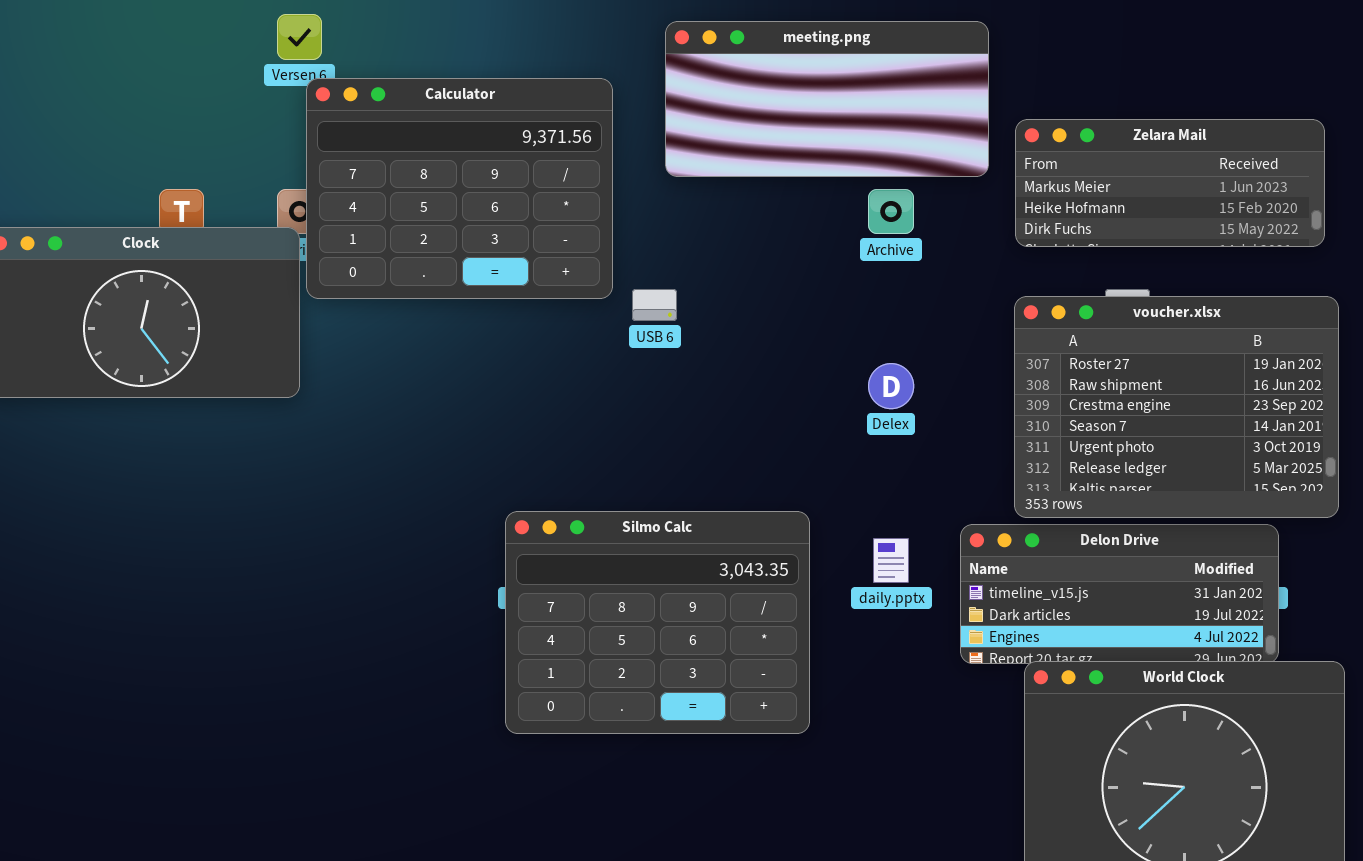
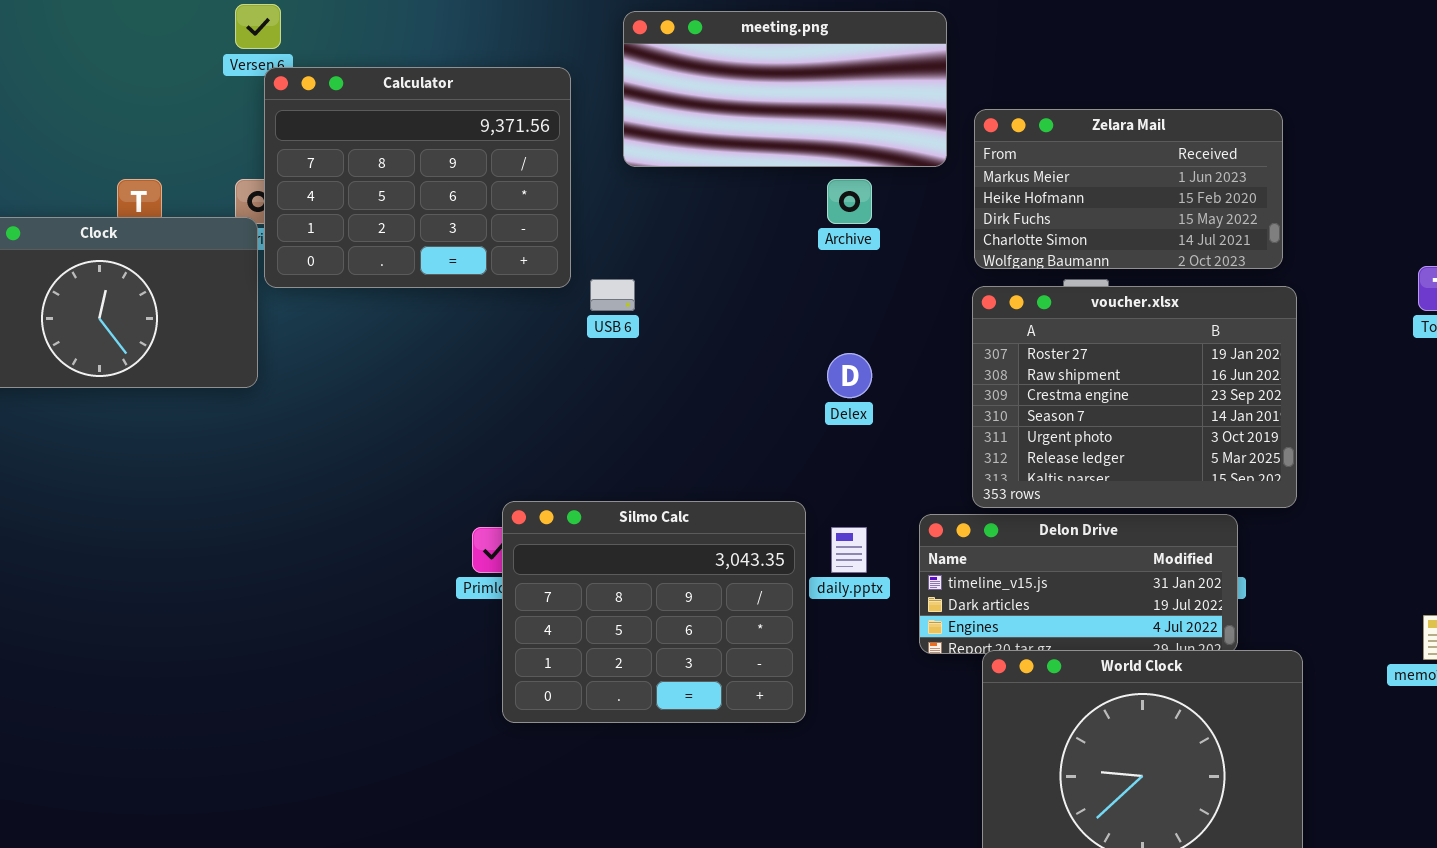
Zelara Mail: [1015,119,1325,247] -> [974,109,1283,269], resized
Silmo Calc: [505,511,810,734] -> [502,501,806,723], moved

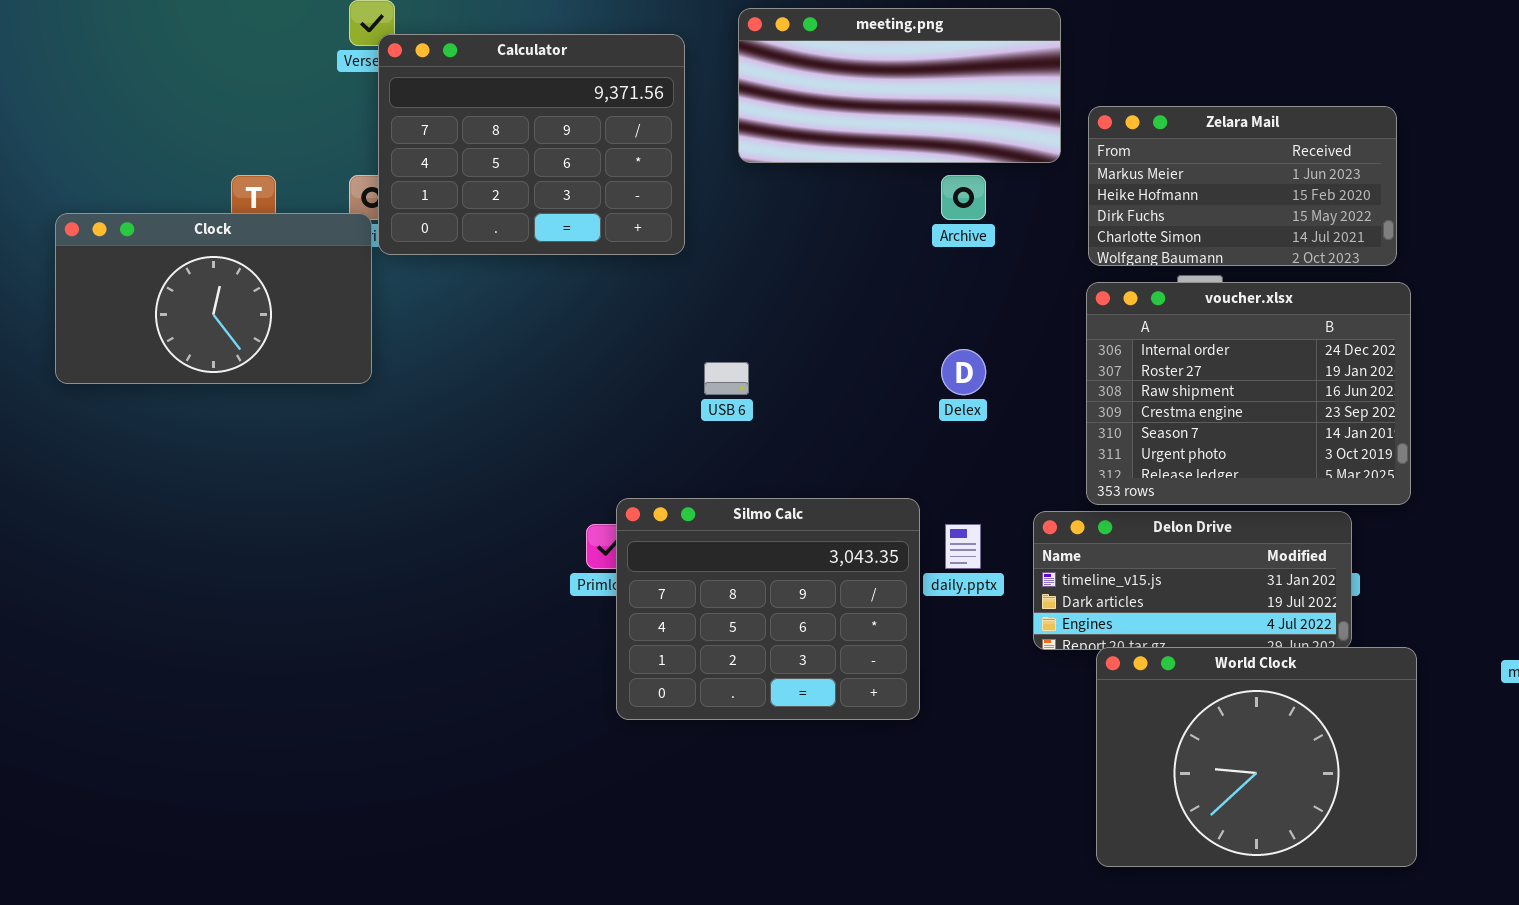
Calculator: [264,67,571,288] -> [378,34,685,255], moved
USB 6: [590,279,635,311] -> [704,362,749,395], moved
voucher.xlsx: [972,286,1297,508] -> [1086,282,1411,505], scrolled up 1 row

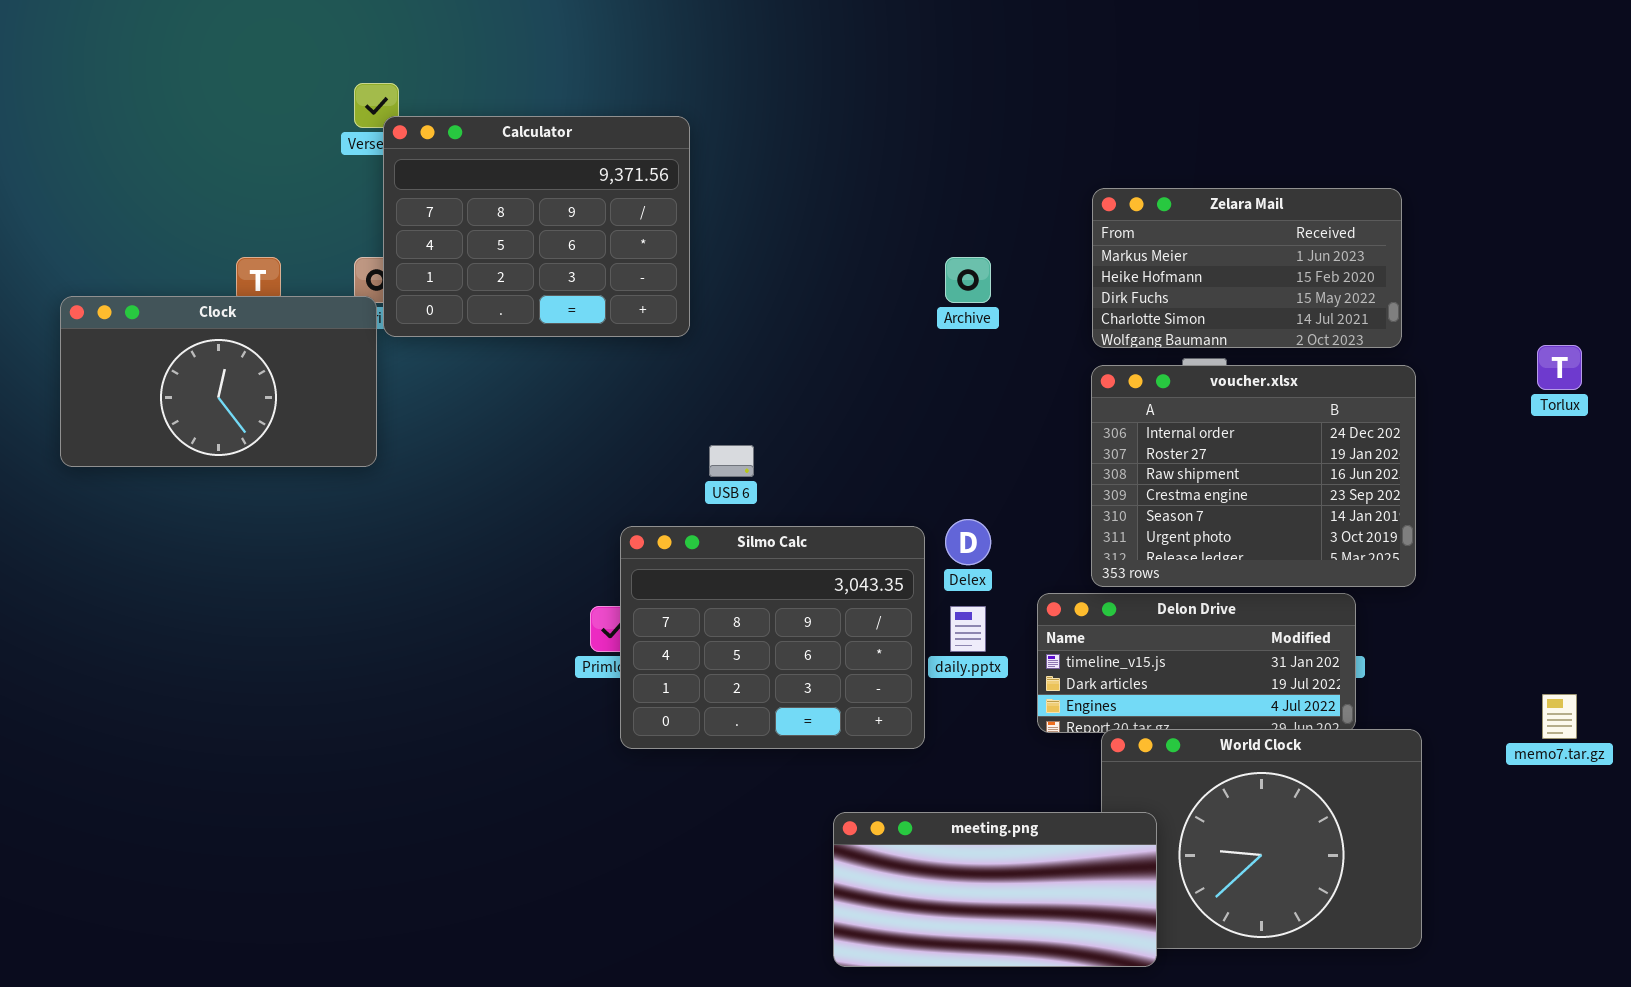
meeting.png: [738,8,1061,163] -> [833,812,1157,967], moved
Delex: [941,349,986,395] -> [945,519,991,565], moved
Silmo Calc: [616,498,920,720] -> [620,526,925,749], moved

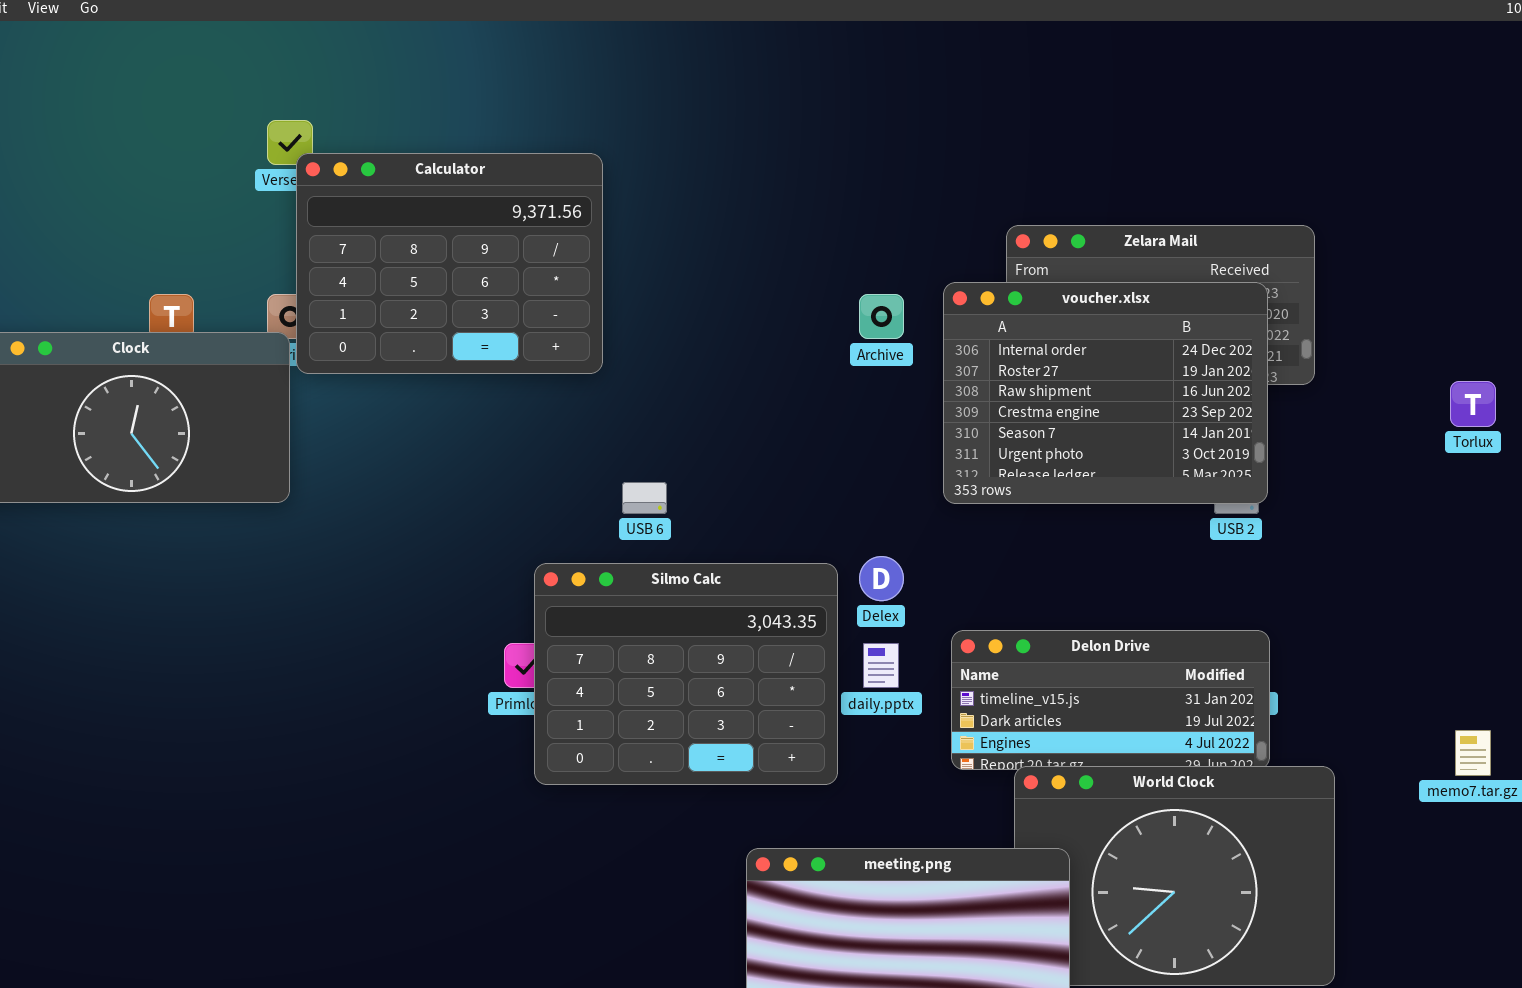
voucher.xlsx: [1091,365,1416,587] -> [943,282,1268,504], moved

